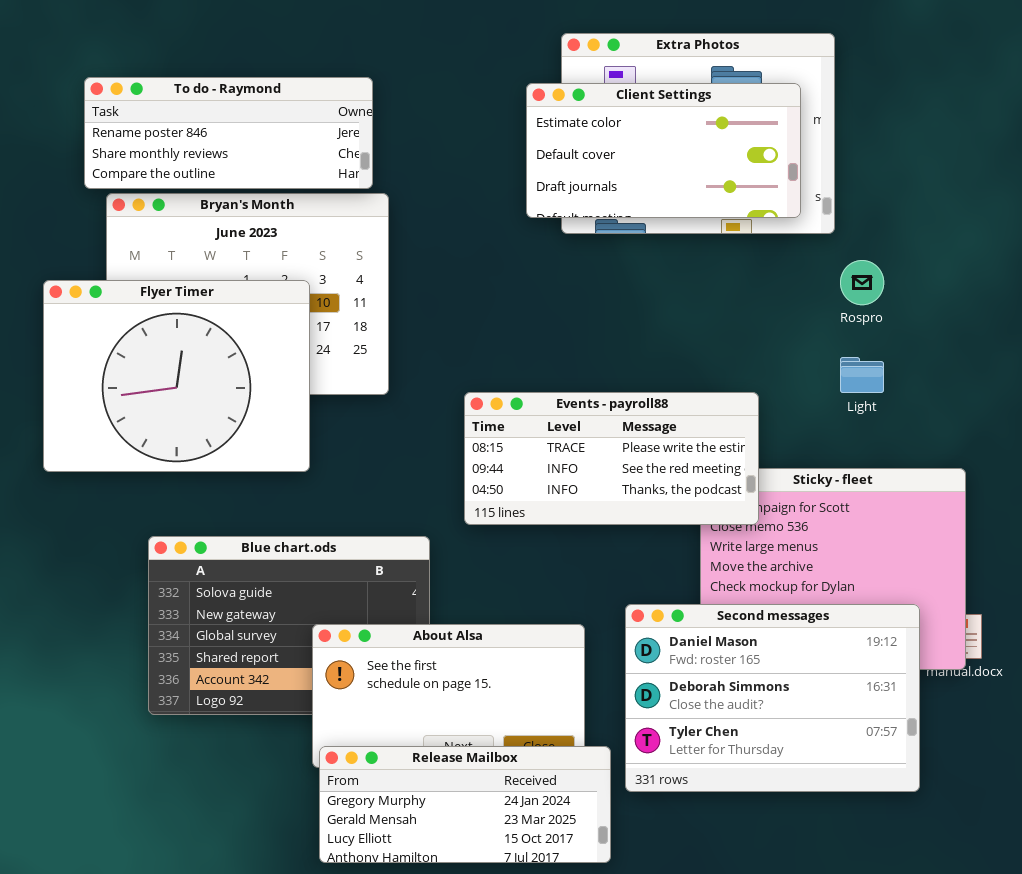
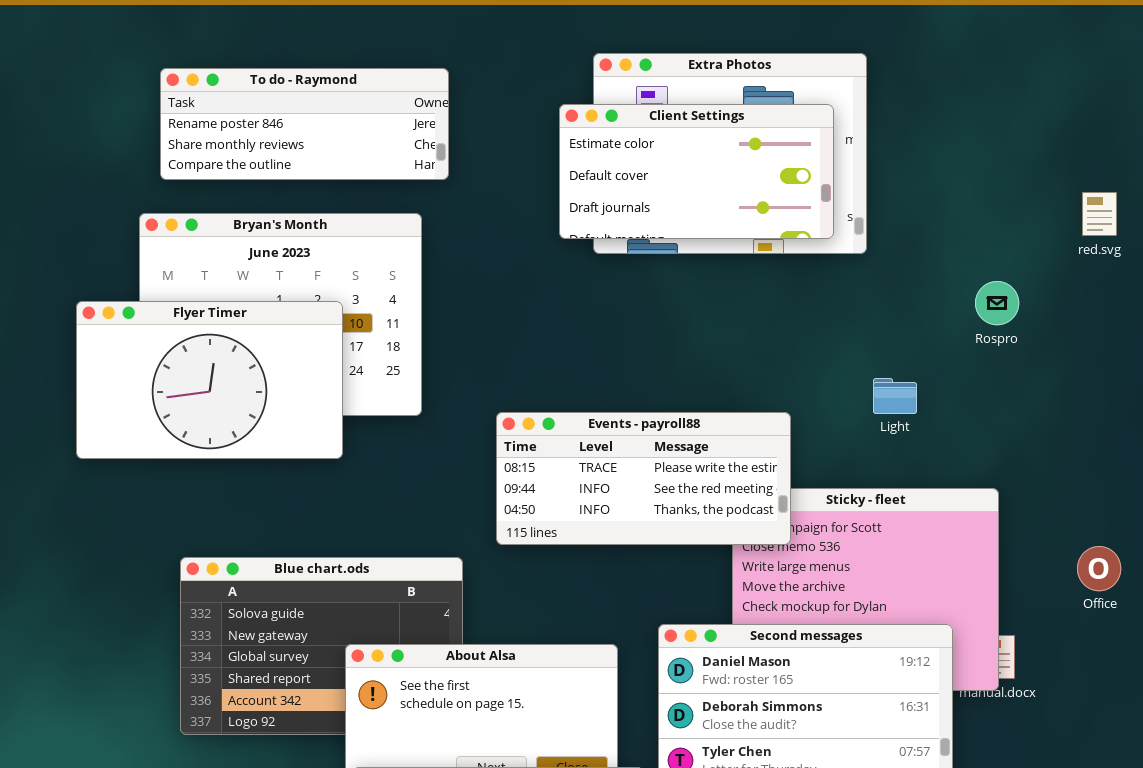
To do - Raymond: [84,77,373,189] -> [160,68,449,180], moved
Rospro: [840,260,884,305] -> [975,281,1019,325], moved
Flyer Timer: [43,280,310,472] -> [76,301,343,459], resized

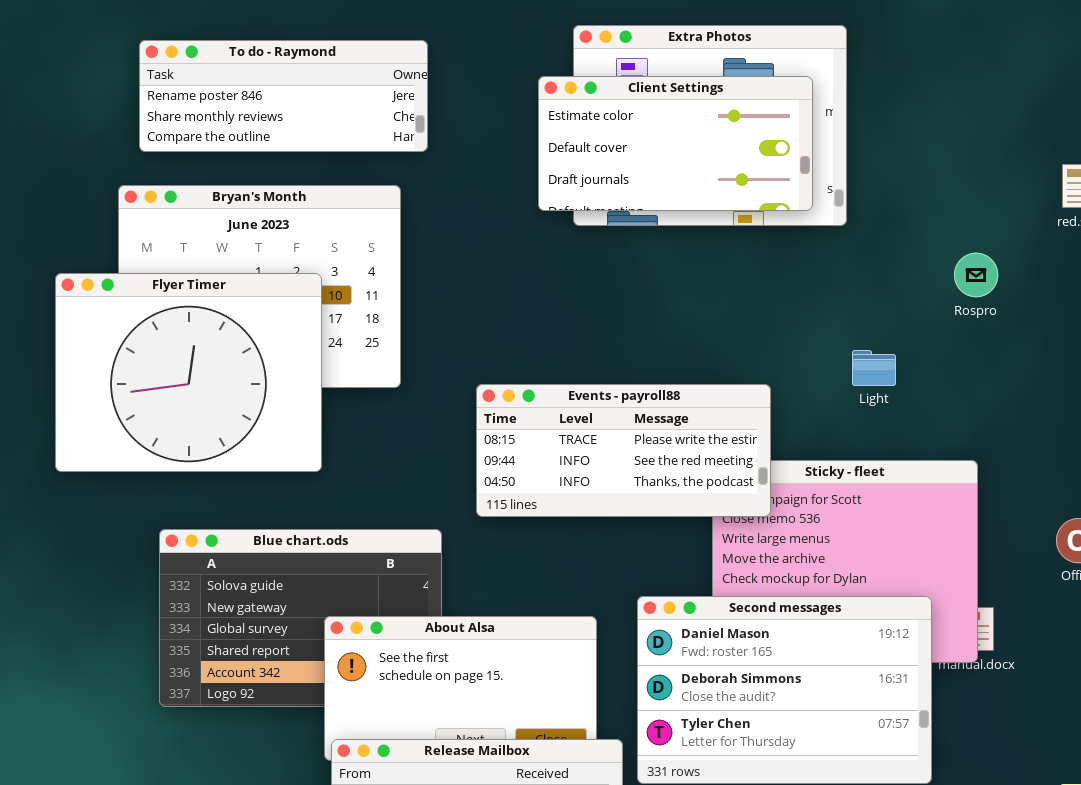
Flyer Timer: [76,301,343,459] -> [55,273,322,472], resized

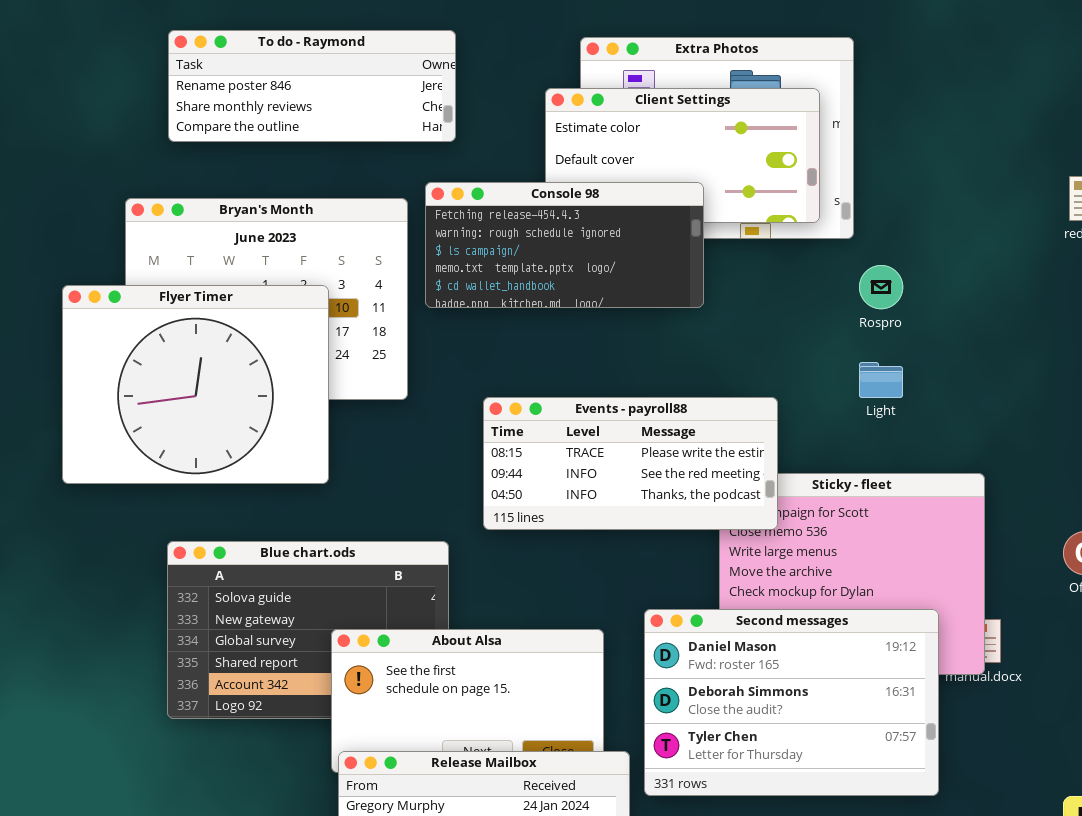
To do - Raymond: [139,40,428,152] -> [168,30,456,142], moved
Console 98: none -> [425,182,704,308], opened
Rospro: [954,253,998,297] -> [859,265,903,309], moved

